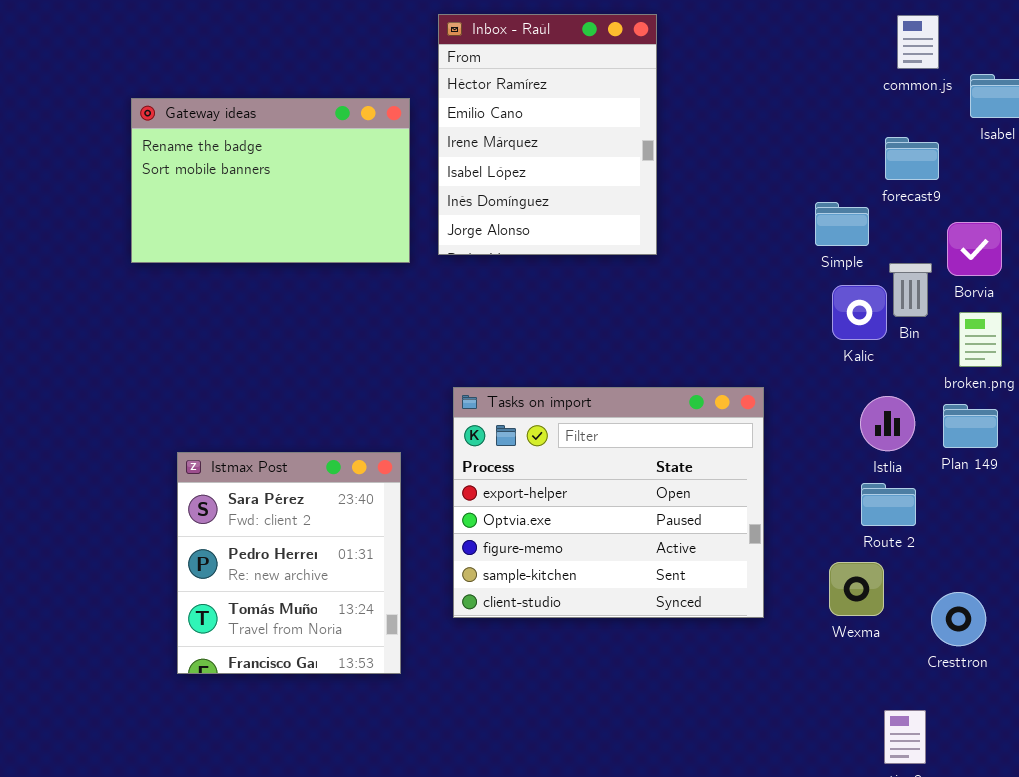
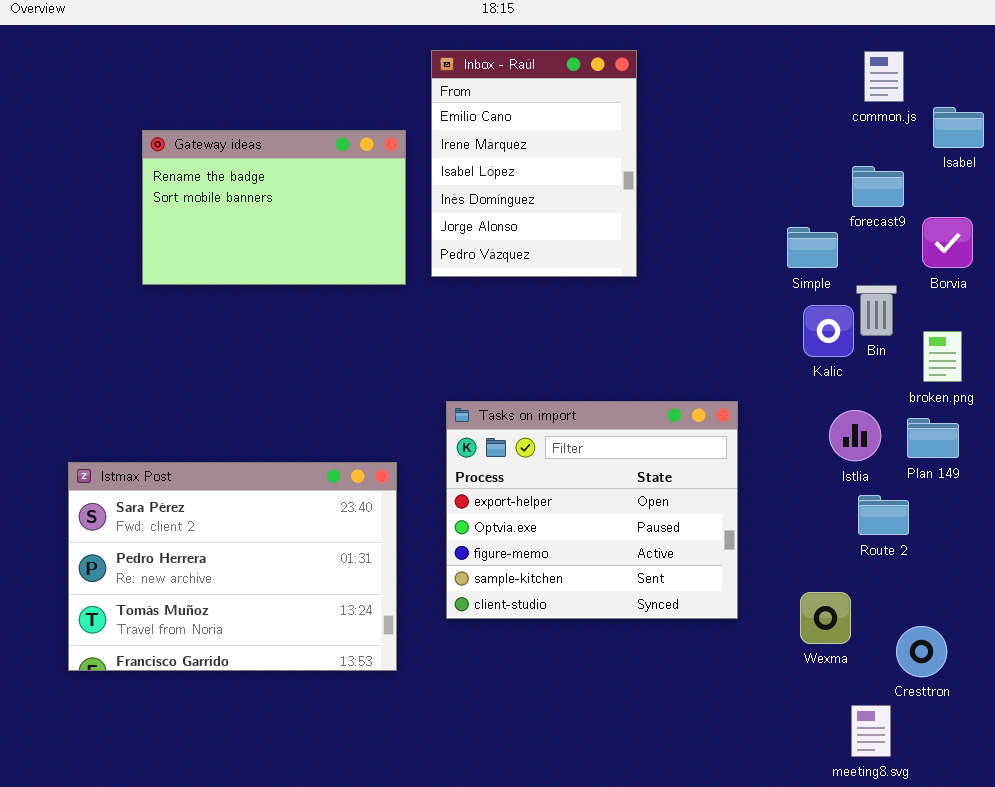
Inbox - Raúl: [438,14,657,255] -> [431,50,637,277], scrolled down 1 row
Borvia: [947,222,1002,276] -> [922,217,973,268], moved
Istmax Post: [177,452,401,674] -> [68,462,397,671], resized
Route 2: [861,483,916,526] -> [858,495,909,535], moved
Wexma: [829,562,884,616] -> [800,592,851,644], moved
Cresttron: [931,592,986,646] -> [896,626,947,677], moved

